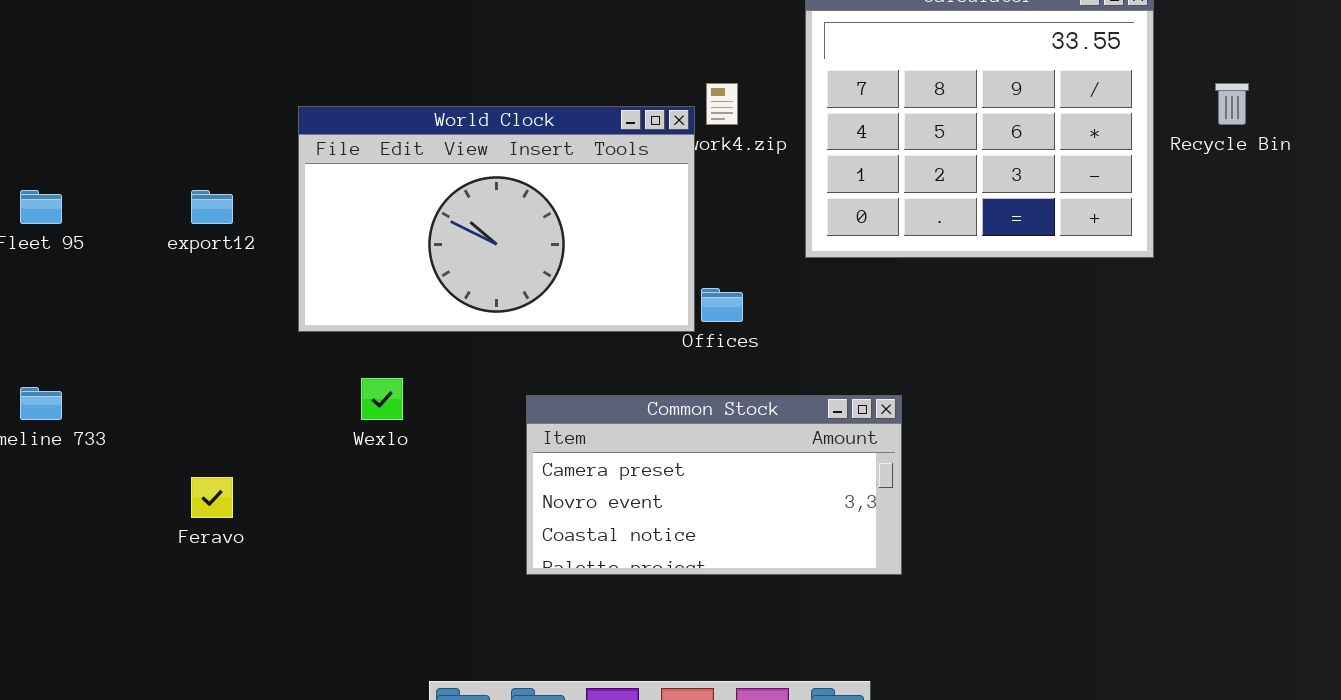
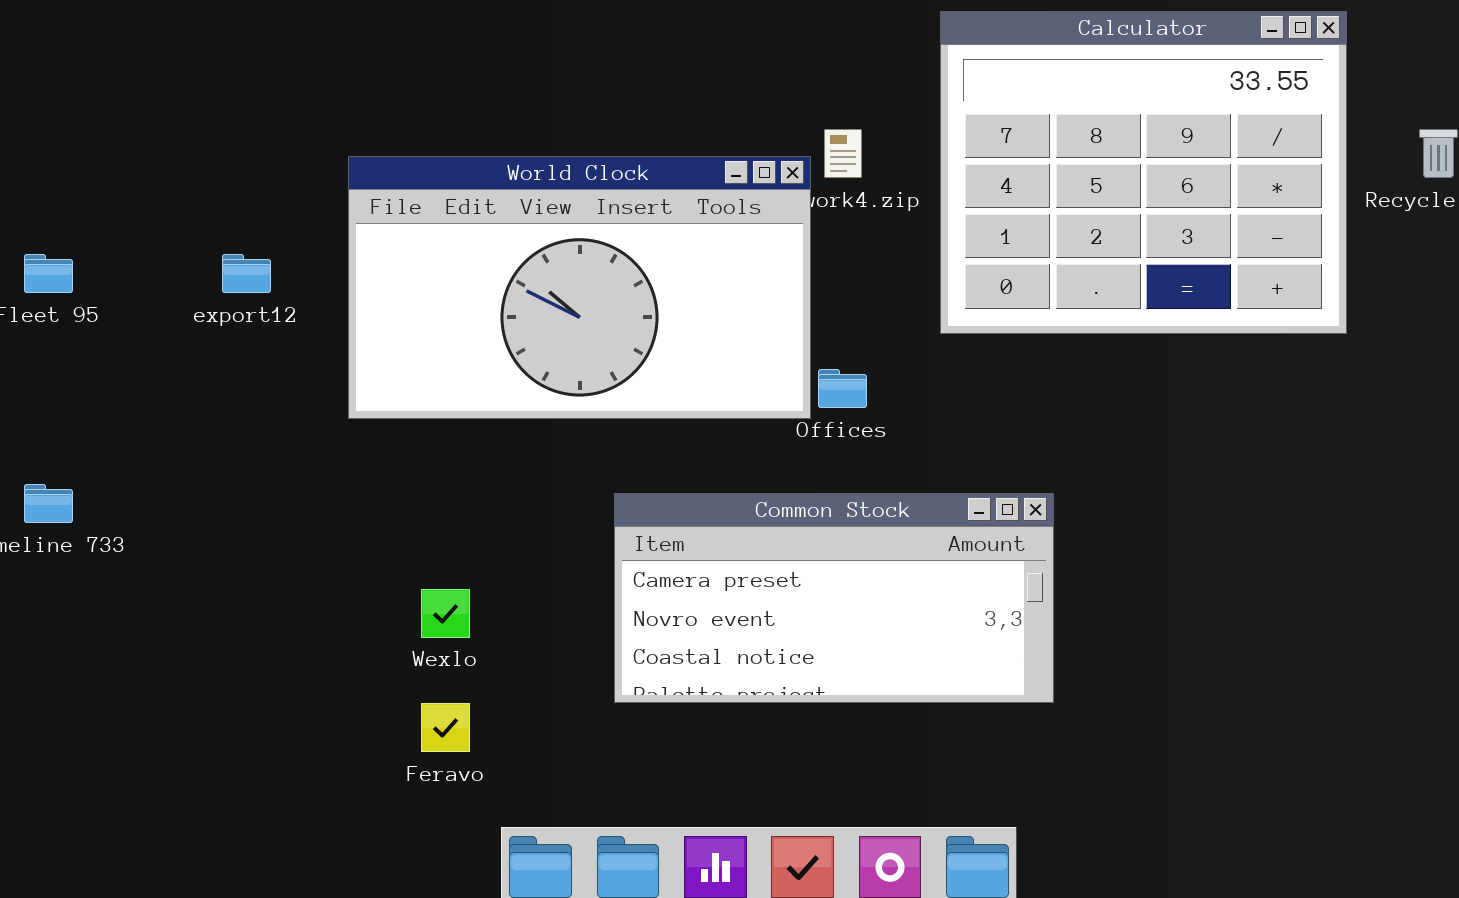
Wexlo: [361,378,403,420] -> [421,589,470,638], moved
Feravo: [191,477,233,518] -> [421,703,470,752], moved

